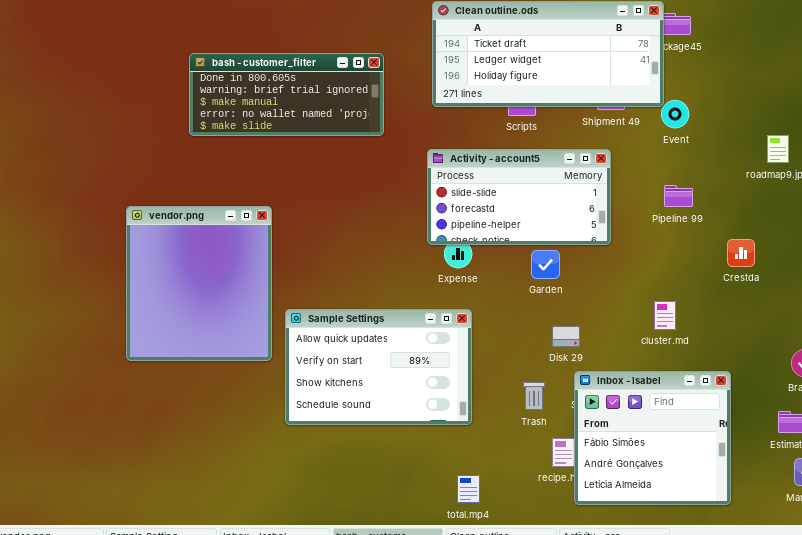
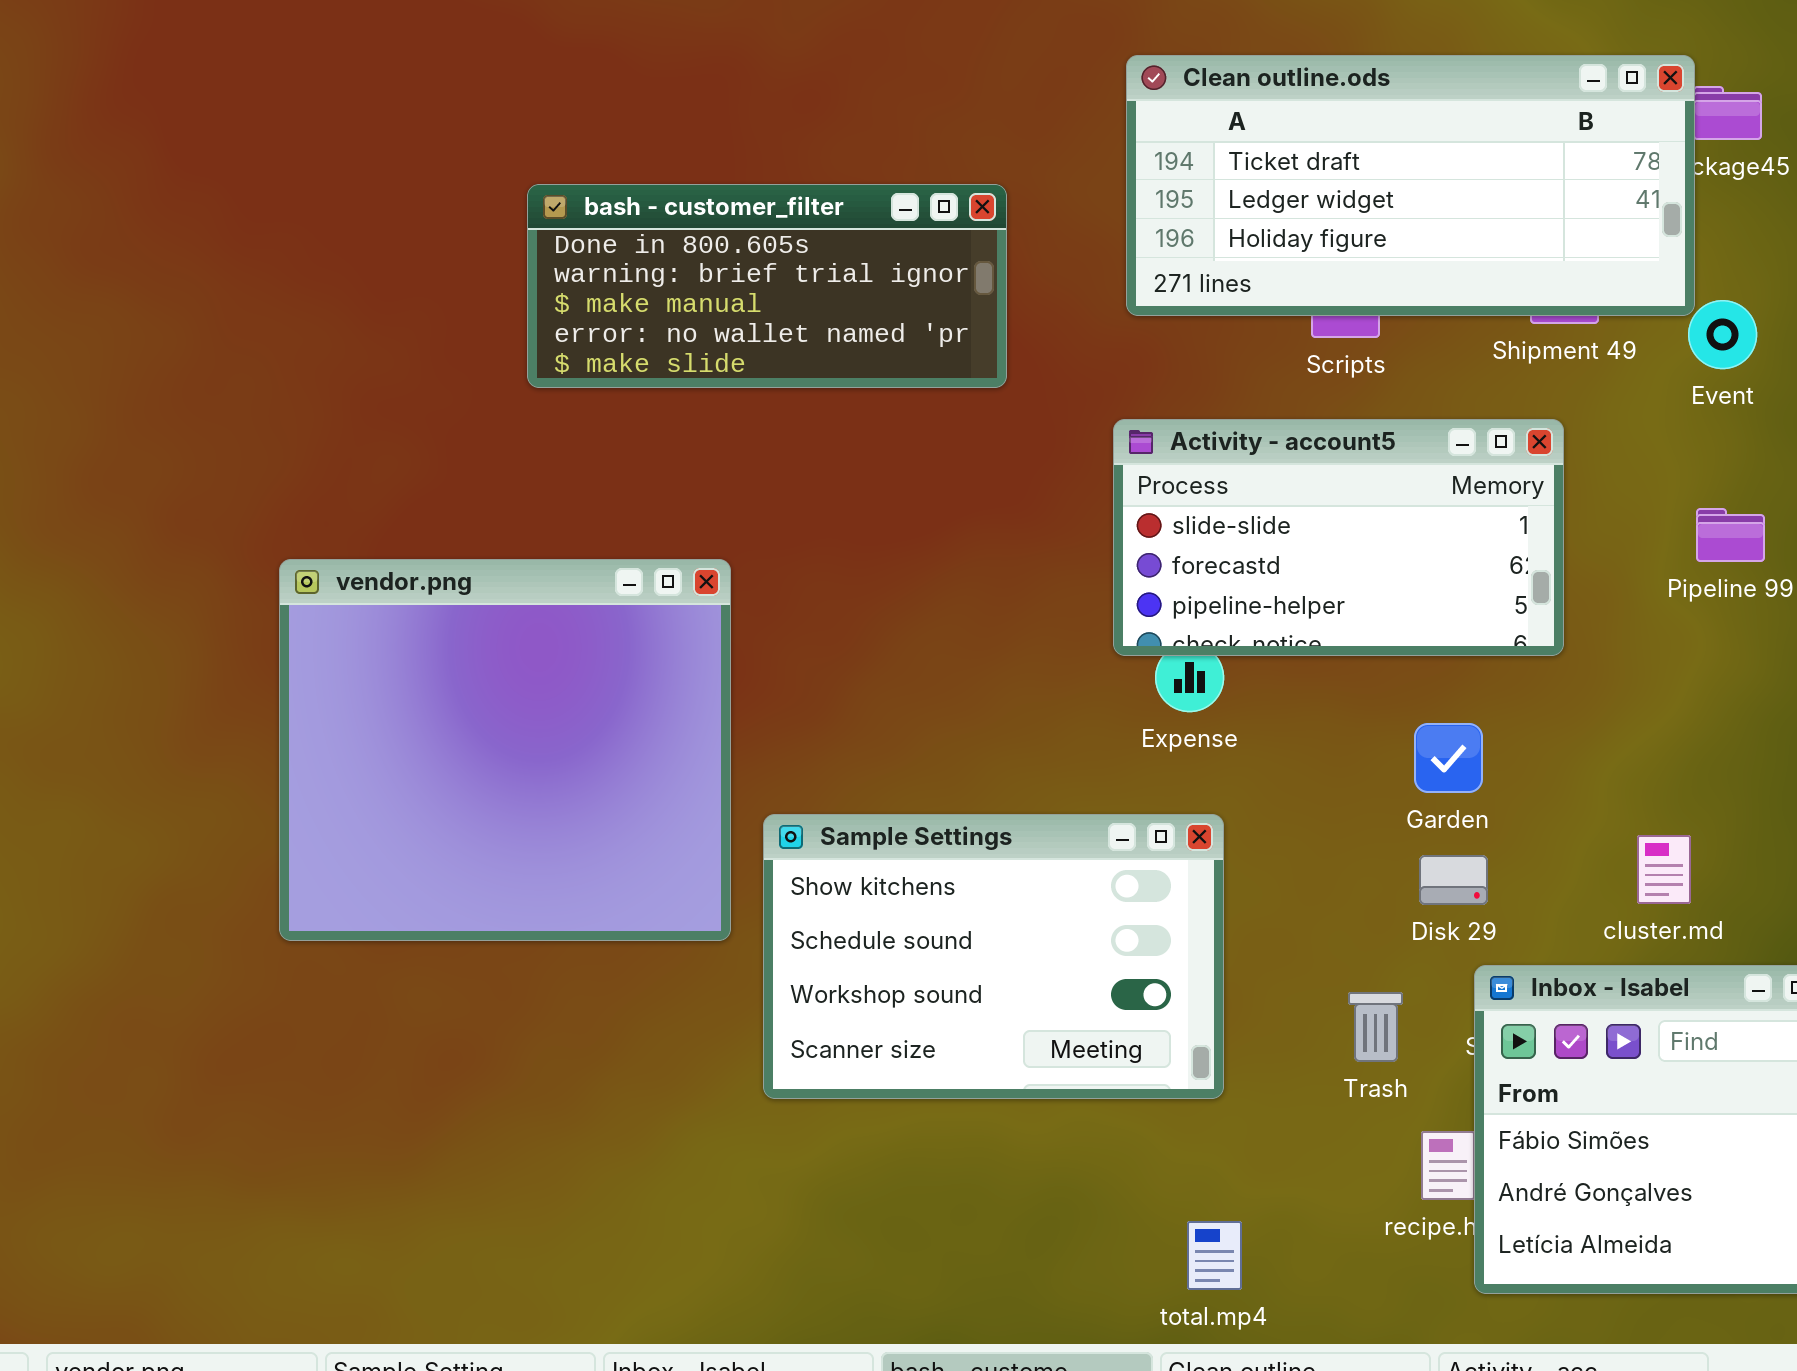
vendor.png: [126,206,272,361] -> [279,559,731,941], resized
Garden: [531,250,560,279] -> [1414,723,1483,793], moved
cluster.md: [654,301,676,330] -> [1637,835,1691,904], moved
Sample Settings: [285,309,472,425] -> [763,814,1224,1099], scrolled down 2 rows

